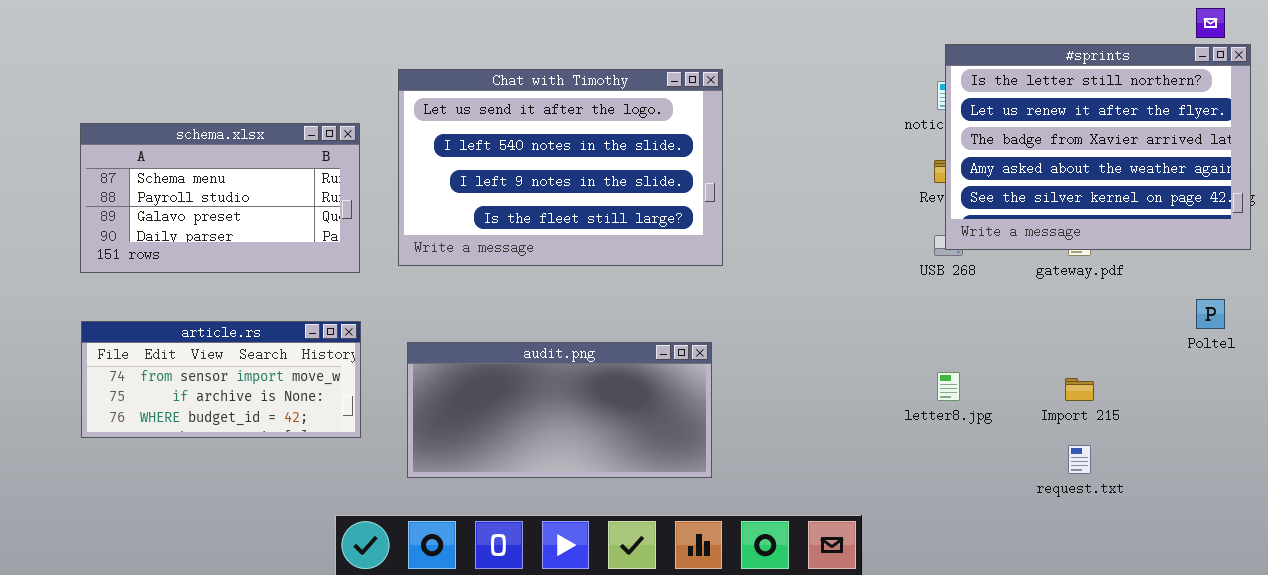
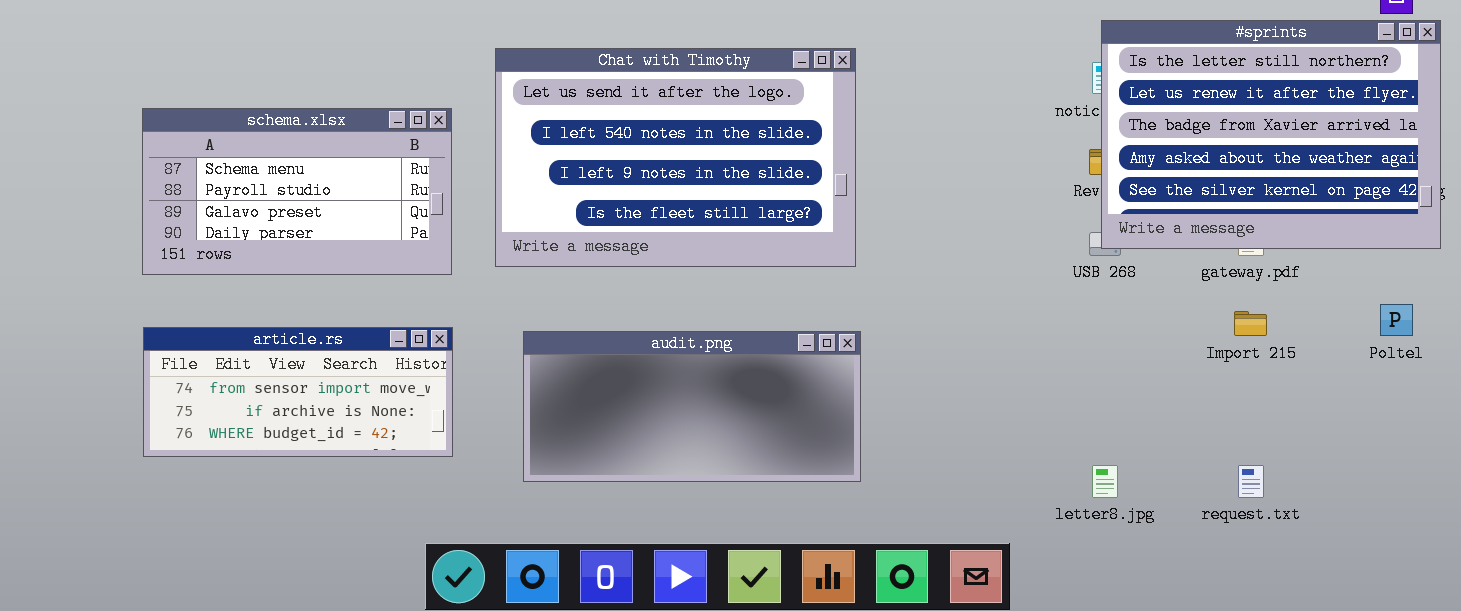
audit.png: [407,342,712,478] -> [523,331,861,482], moved
letter8.jpg: [937,372,960,401] -> [1092,465,1118,498], moved
Import 215: [1065,378,1094,401] -> [1234,311,1267,336], moved

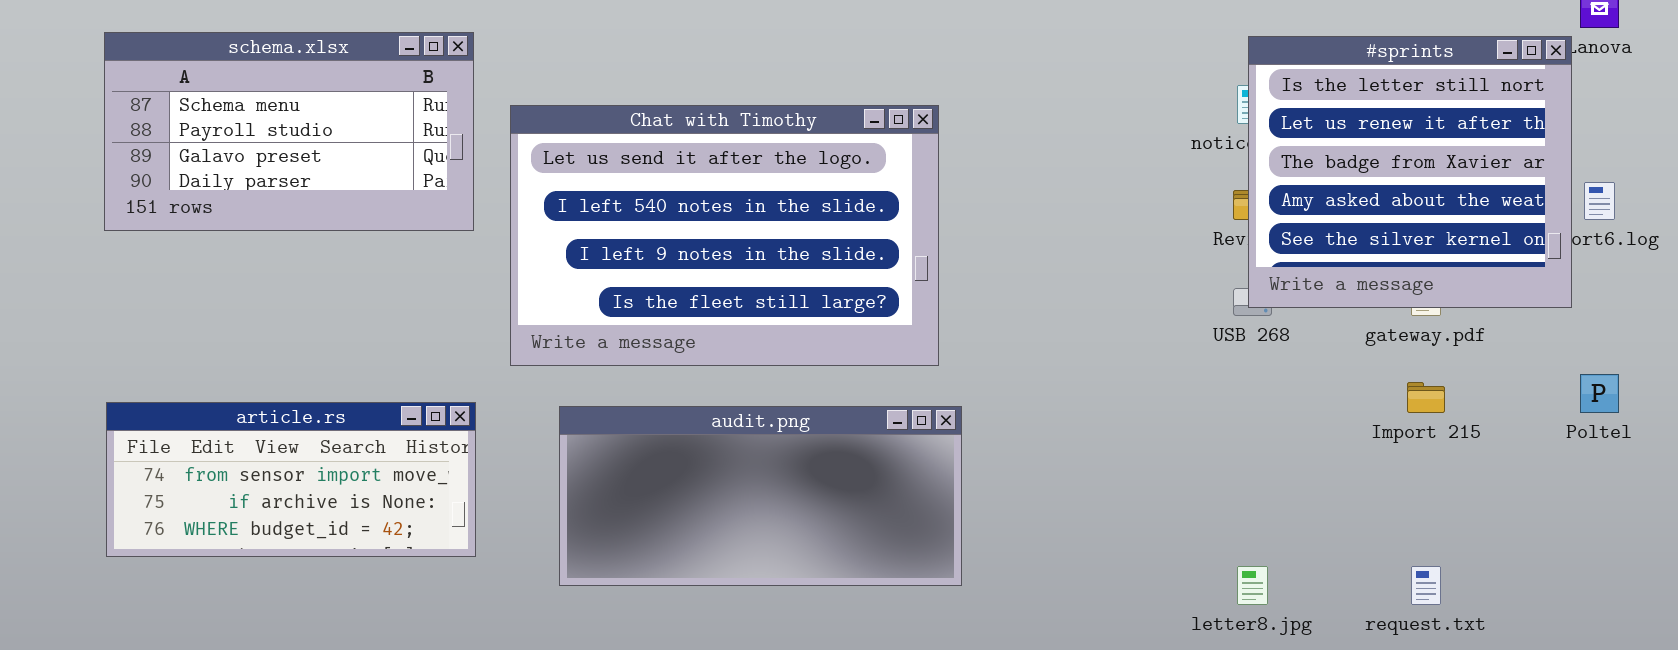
#sprints: [1101,20,1441,249] -> [1248,36,1572,308], resized
Chat with Timothy: [495,48,856,267] -> [510,105,939,366], moved
schema.xlsx: [142,108,452,275] -> [104,32,474,231], moved

